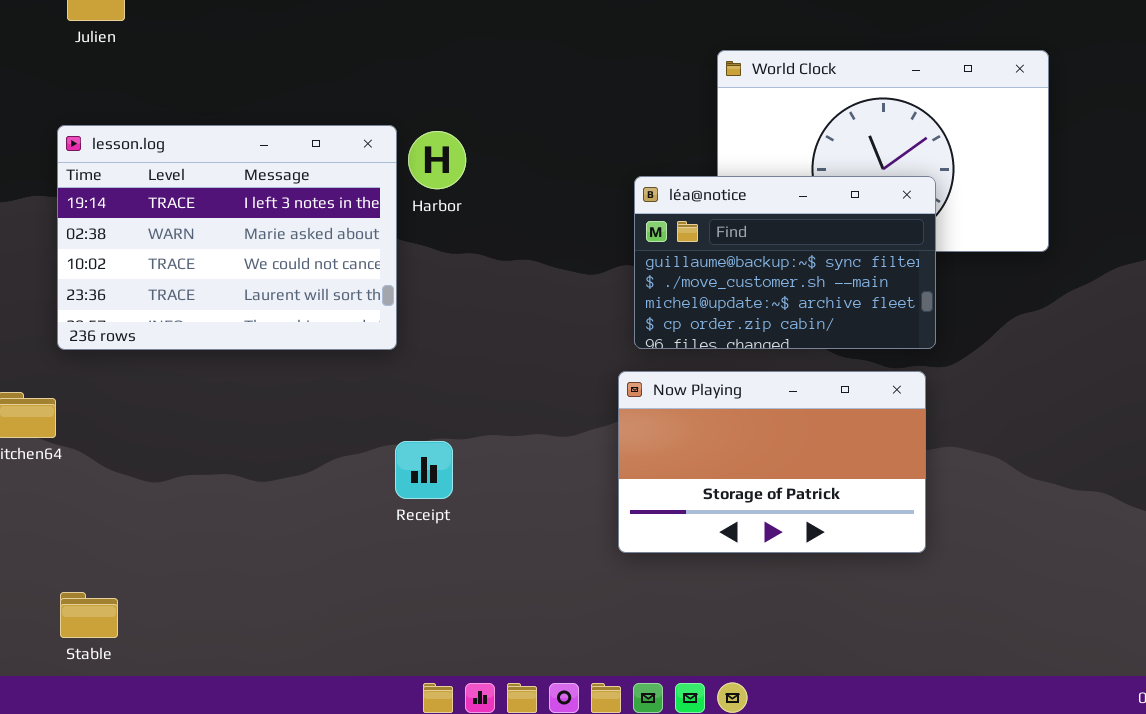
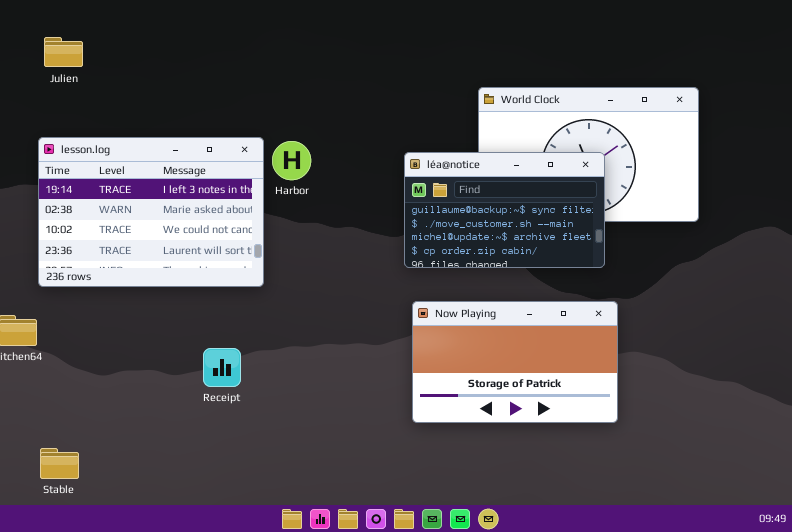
léa@notice: [634,176,936,349] -> [404,152,605,268], moved
Receipt: [395,441,453,499] -> [203,348,241,387], moved

